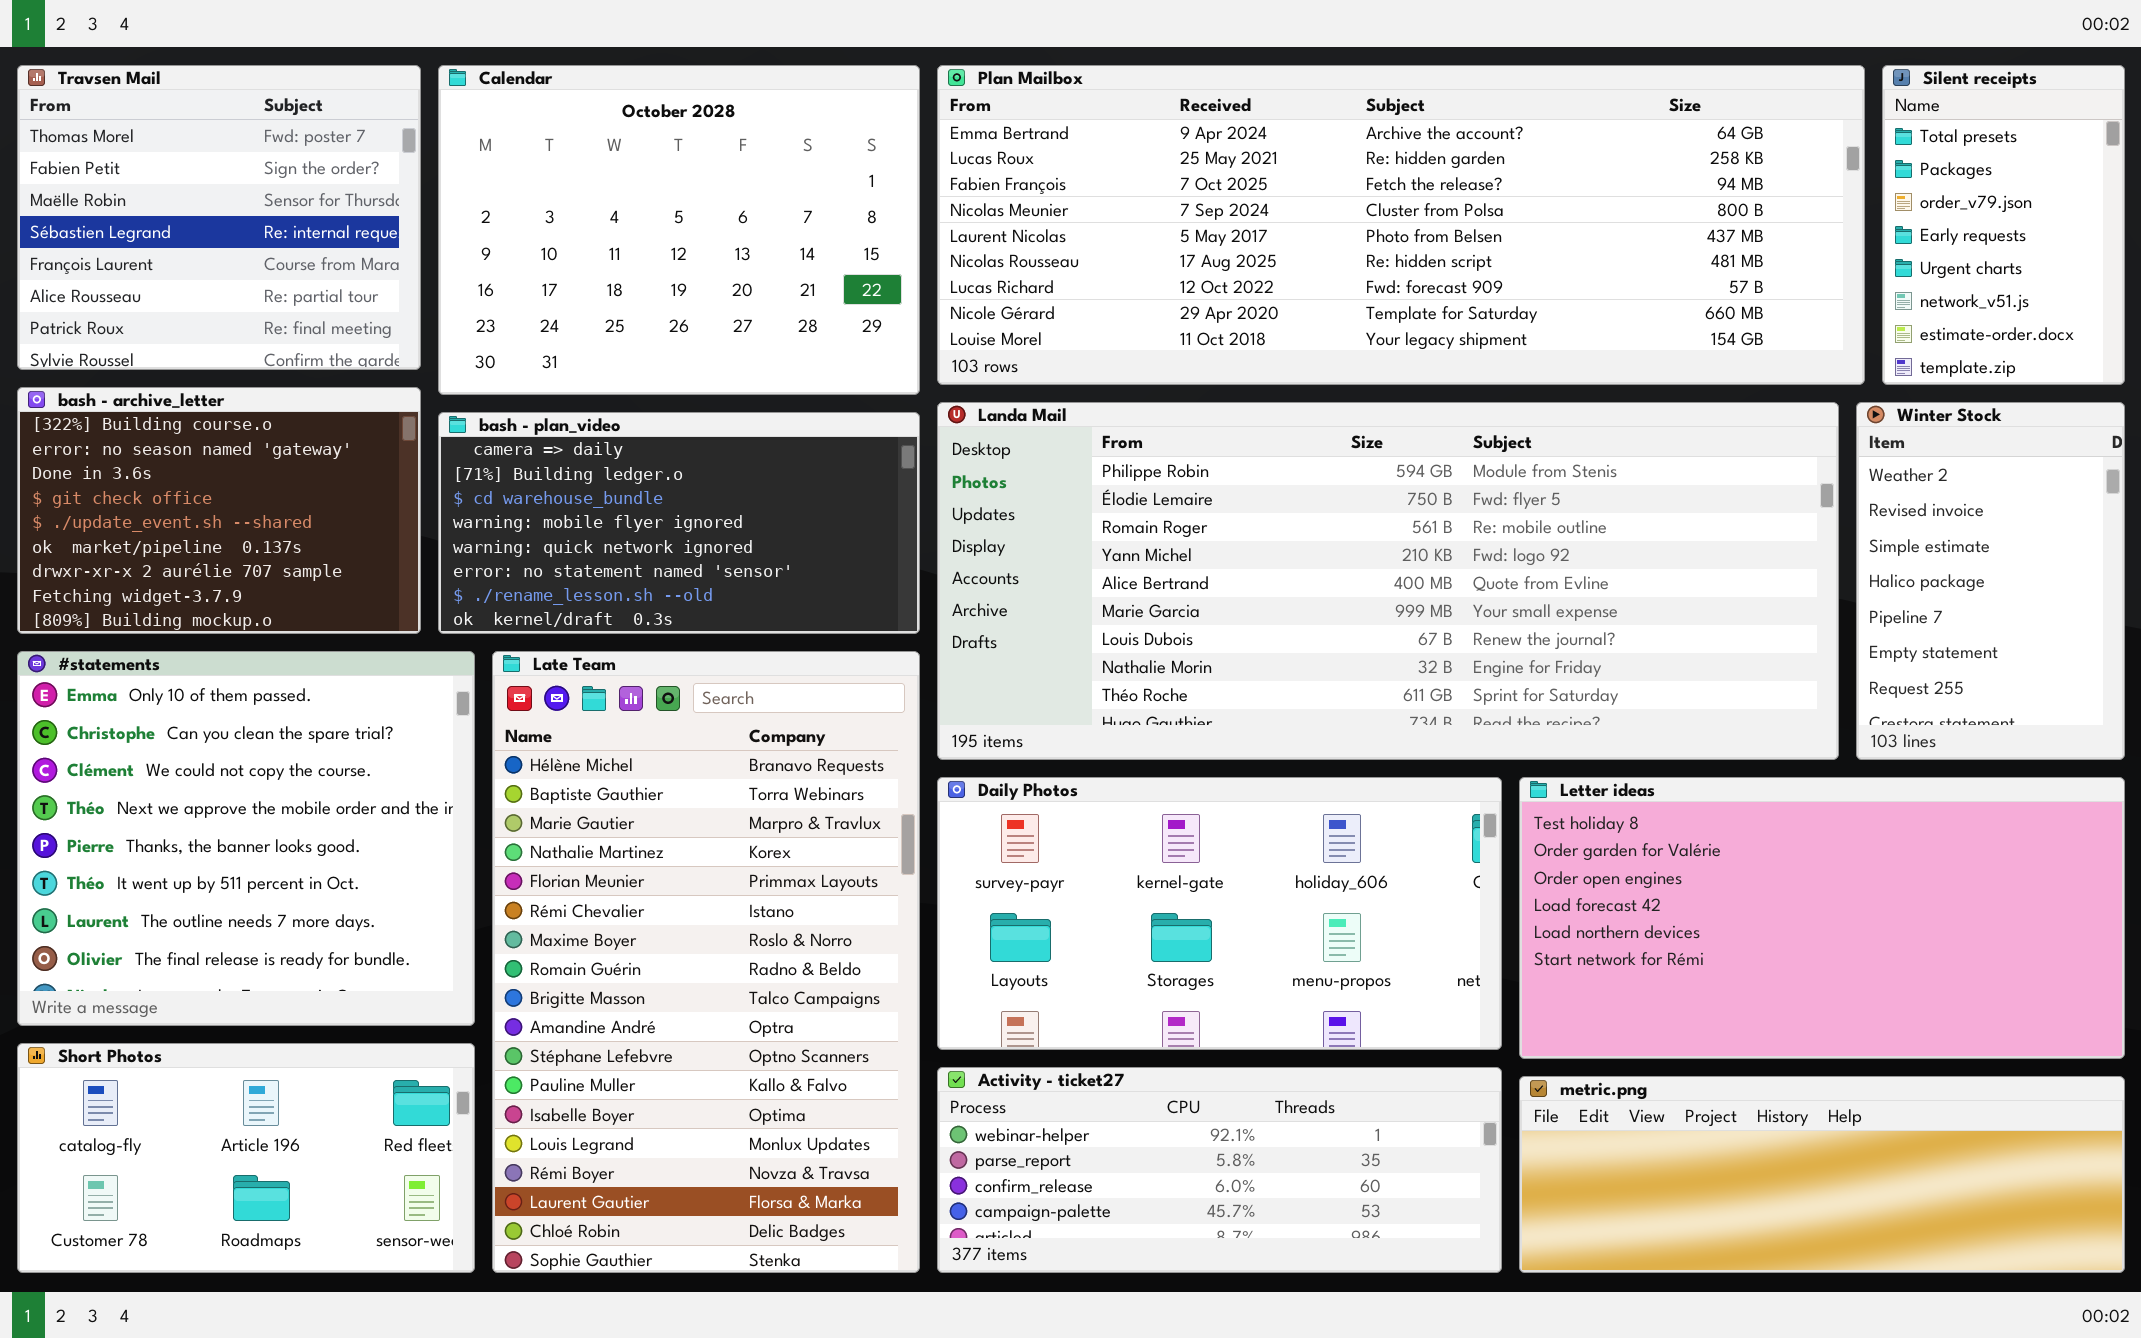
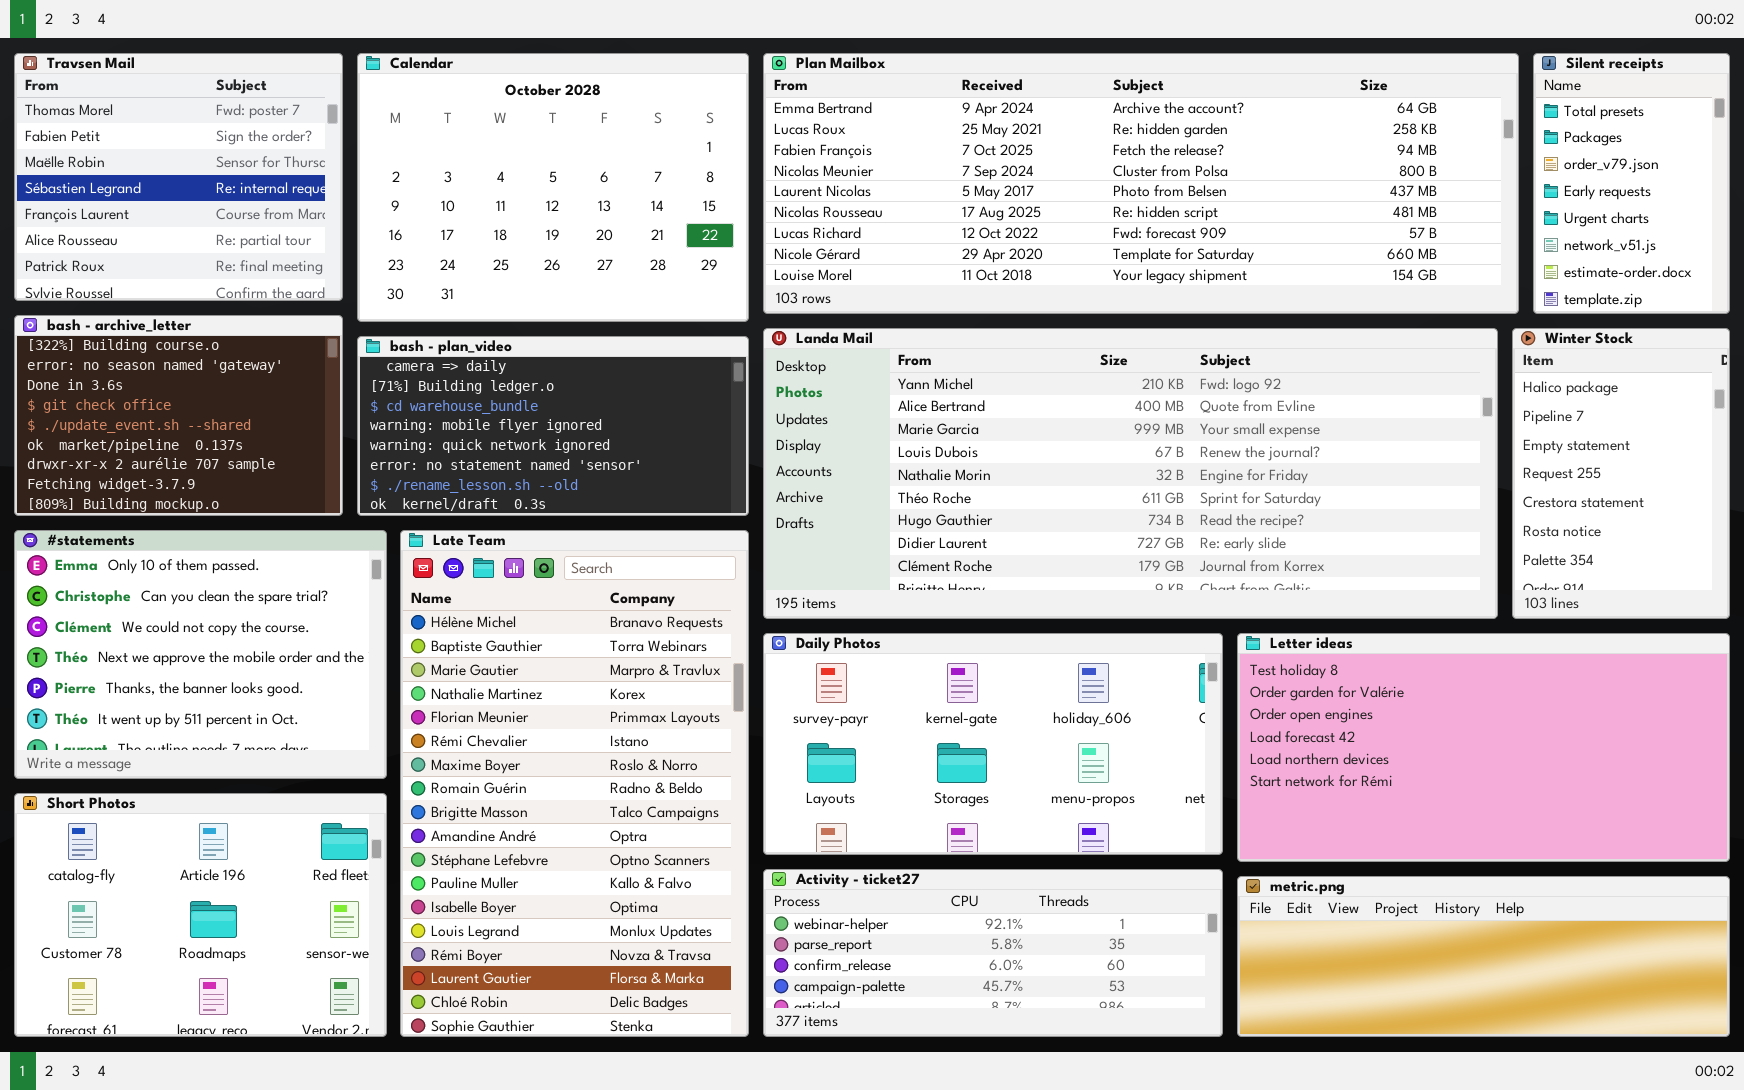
Landa Mail: [937,402,1839,760] -> [763,328,1498,619], scrolled down 3 rows
Winter Stock: [1856,402,2125,760] -> [1512,328,1730,619], scrolled down 3 rows
#statements: [17,651,475,1026] -> [14,530,387,779], resized
Short Photos: [17,1043,475,1273] -> [14,793,387,1037], resized

